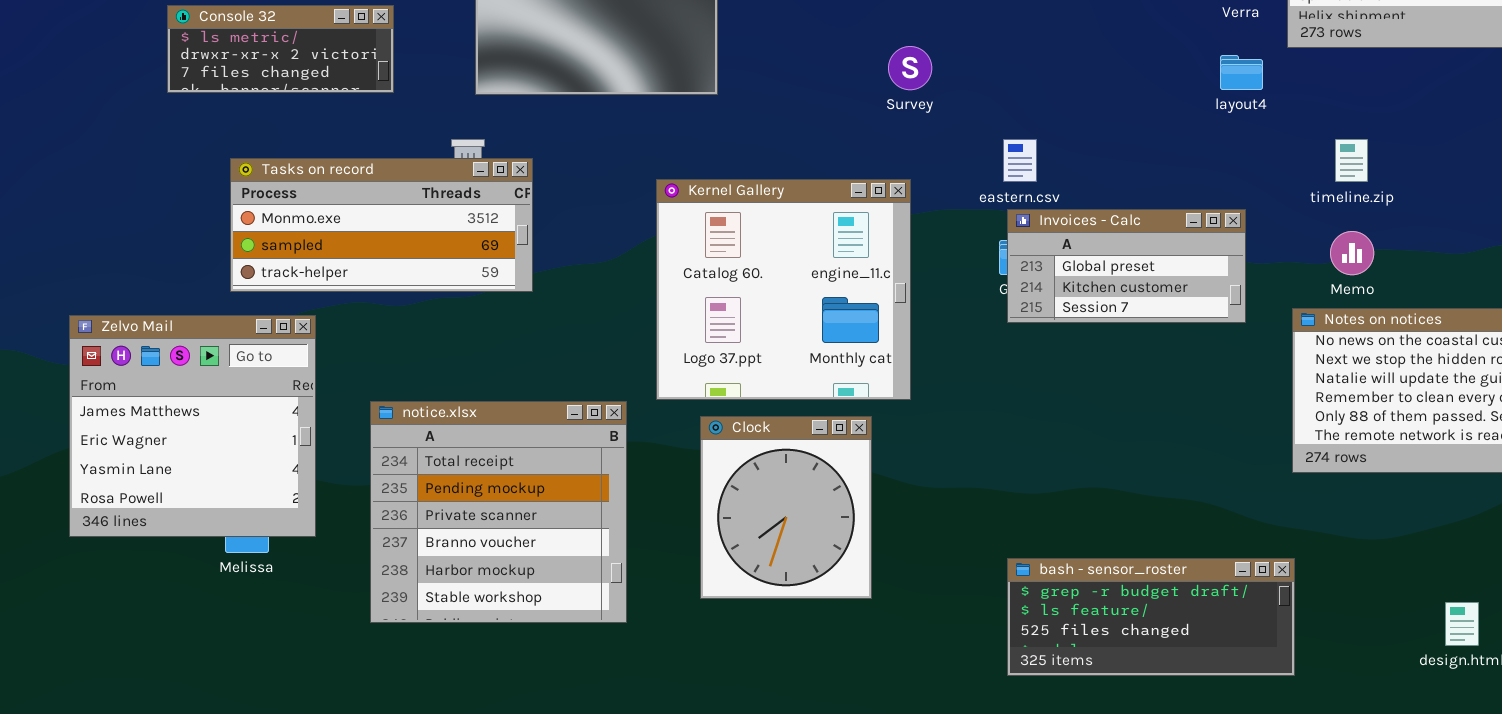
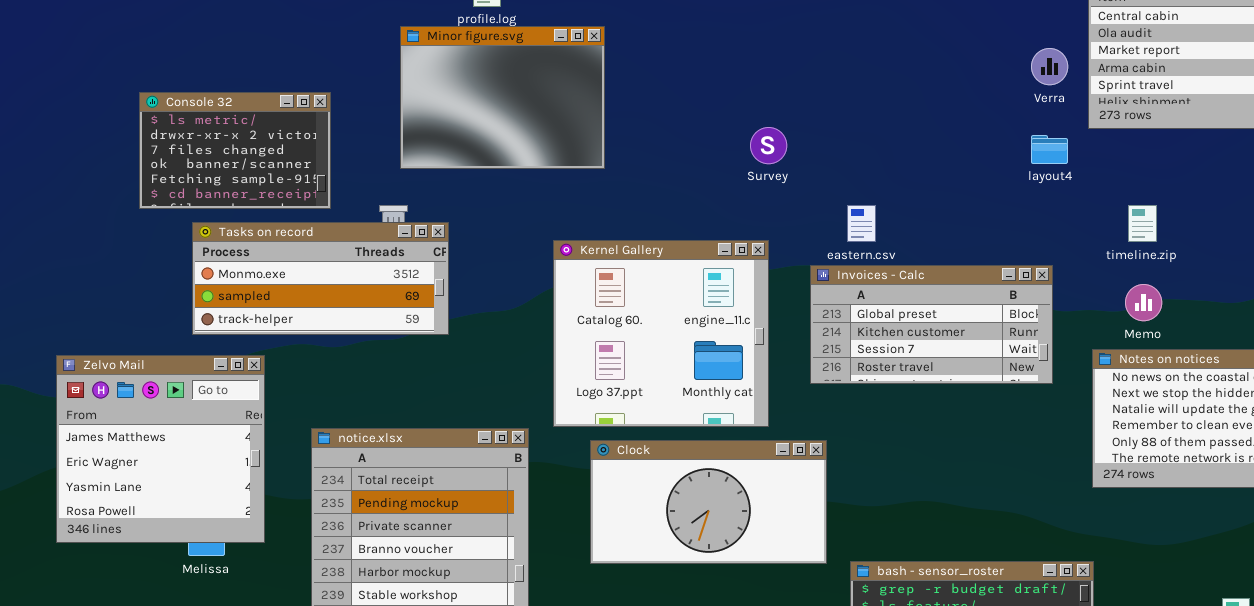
Console 32: [167,5,394,93] -> [139,92,331,209], resized
Invoices - Calc: [1007,209,1246,323] -> [810,265,1053,384], resized
Clock: [700,416,872,599] -> [590,440,827,564], resized

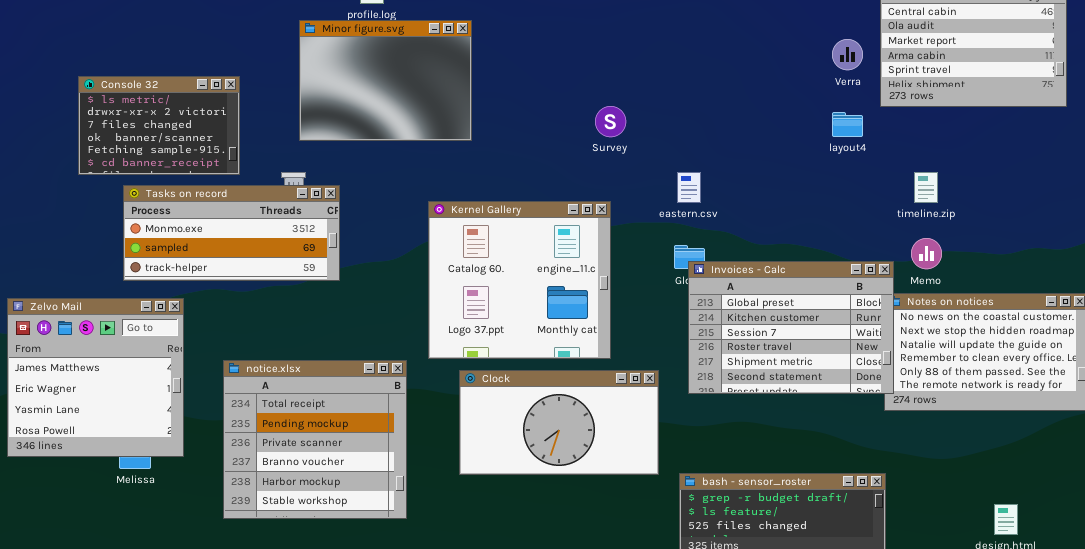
Invoices - Calc: [810,265,1053,384] -> [688,261,894,394], moved, resized

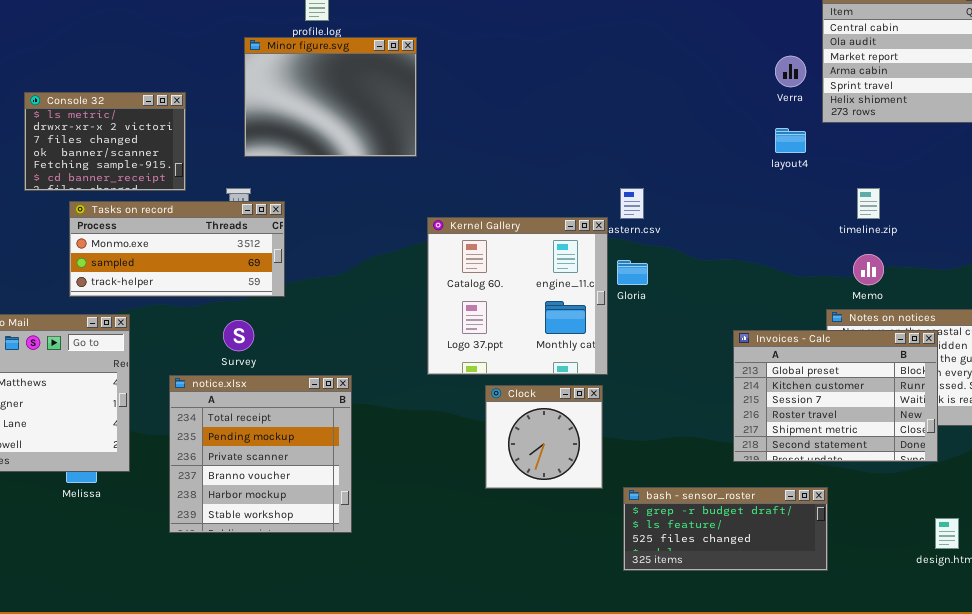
Survey: [595,106,626,137] -> [223,320,254,351], moved
Kernel Gallery: [428,201,611,359] -> [427,217,608,375], moved
Invoices - Calc: [688,261,894,394] -> [733,330,938,462], moved
Clock: [459,370,659,475] -> [485,385,603,489], resized

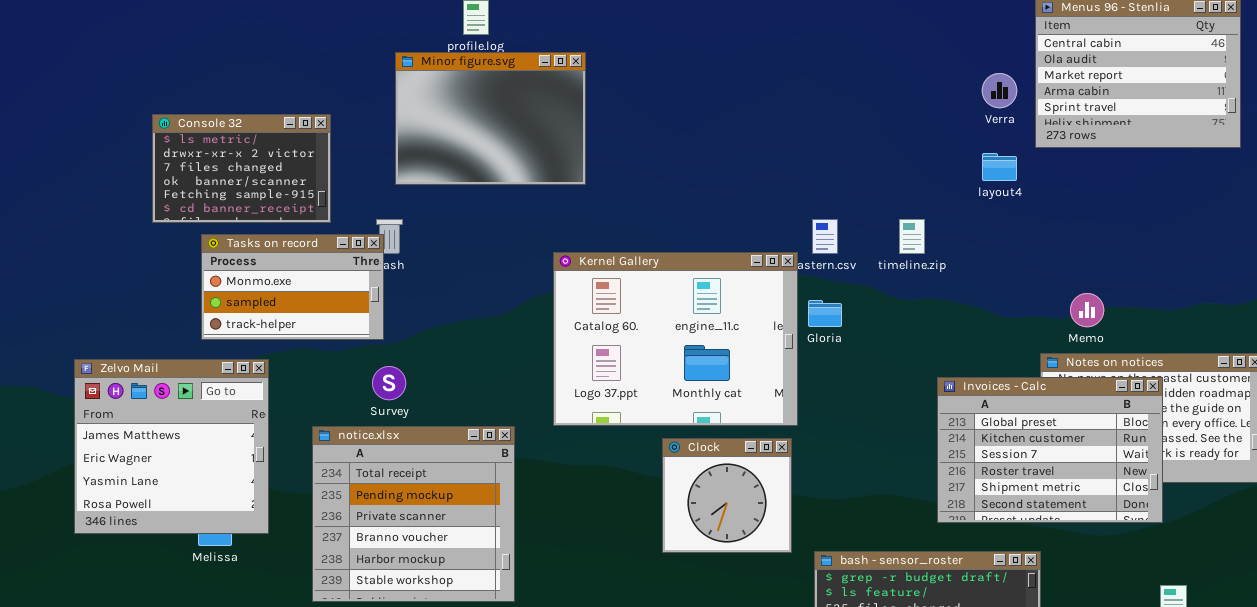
timeline.zip: [857,188,880,219] -> [899,219,925,254], moved
Tasks on record: [69,201,285,297] -> [201,234,384,340], resized
Kernel Gallery: [427,217,608,375] -> [553,252,798,426], resized

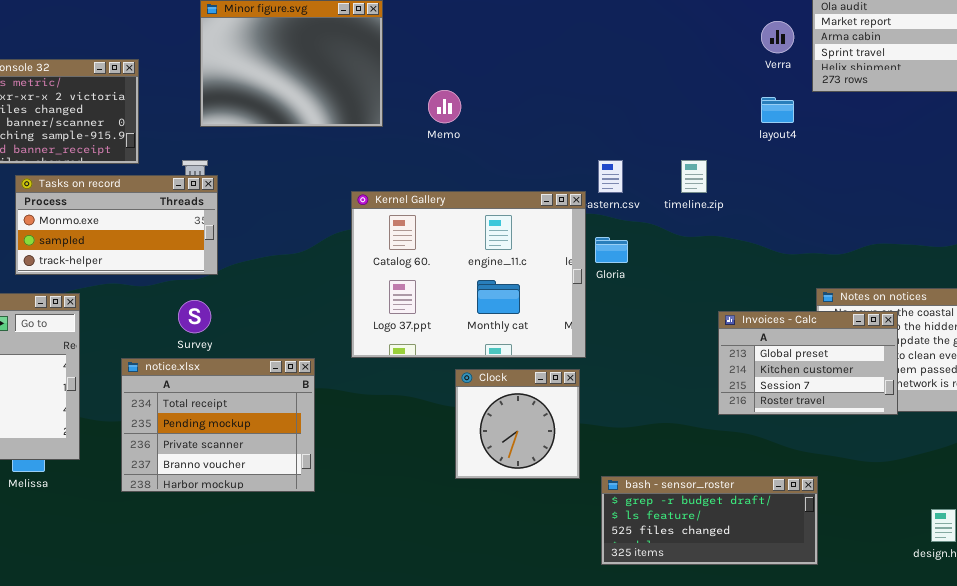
Tasks on record: [201,234,384,340] -> [15,175,218,275], resized
Memo: [1070,293,1104,327] -> [428,90,461,123], moved
Invoices - Calc: [937,377,1163,523] -> [718,311,898,415], resized
notice.xlsx: [312,426,515,602] -> [121,358,315,492], resized

